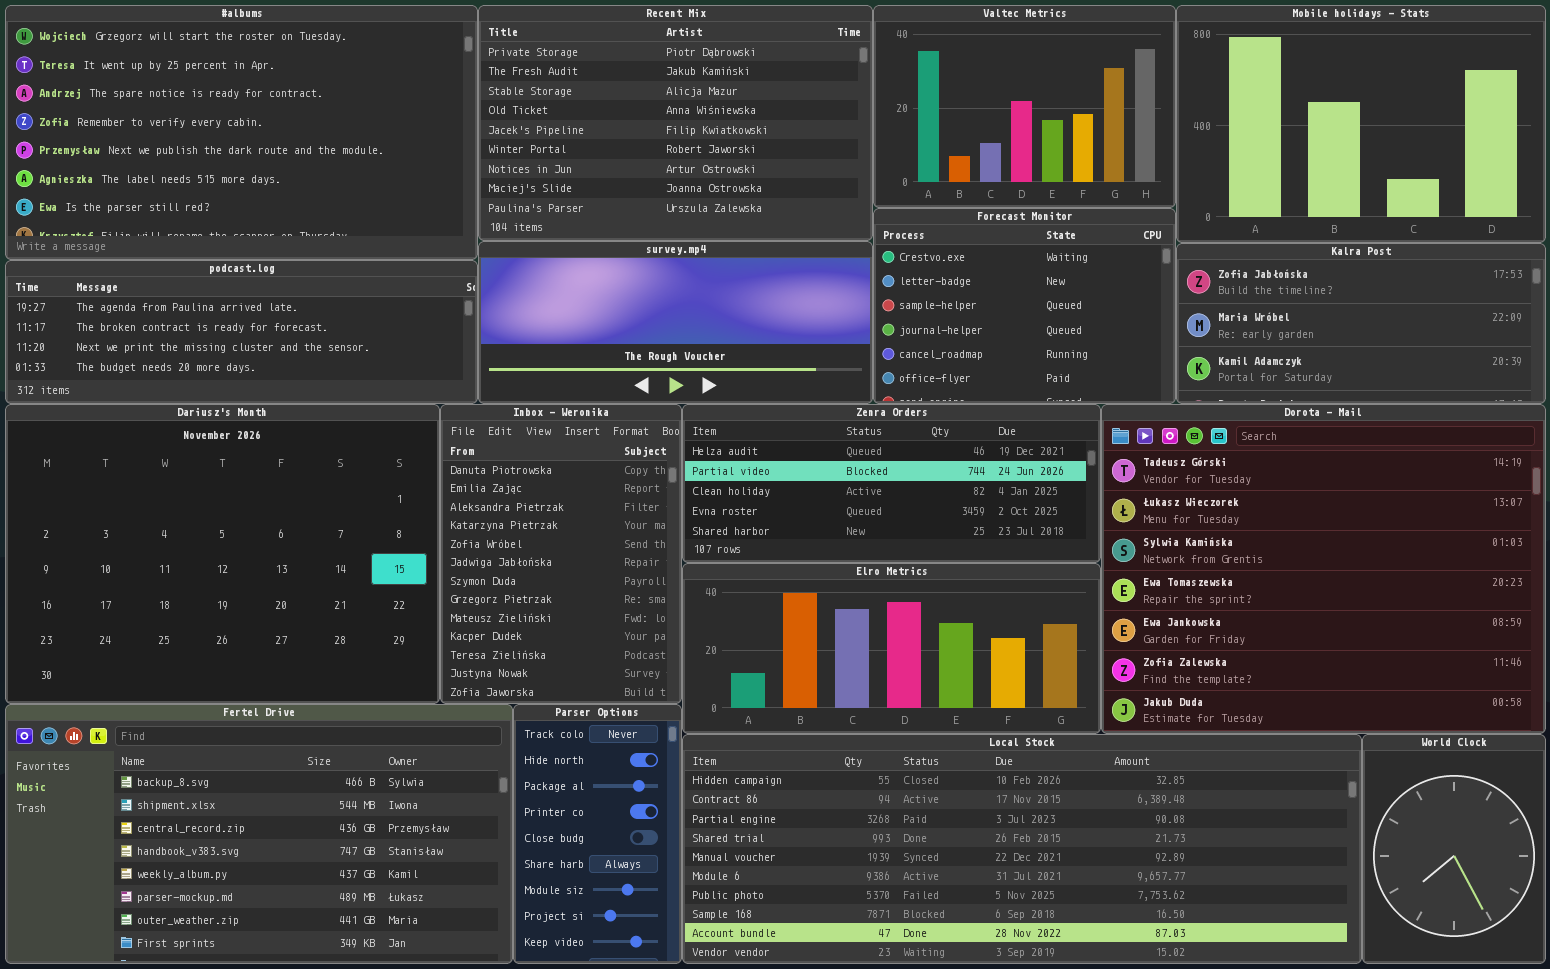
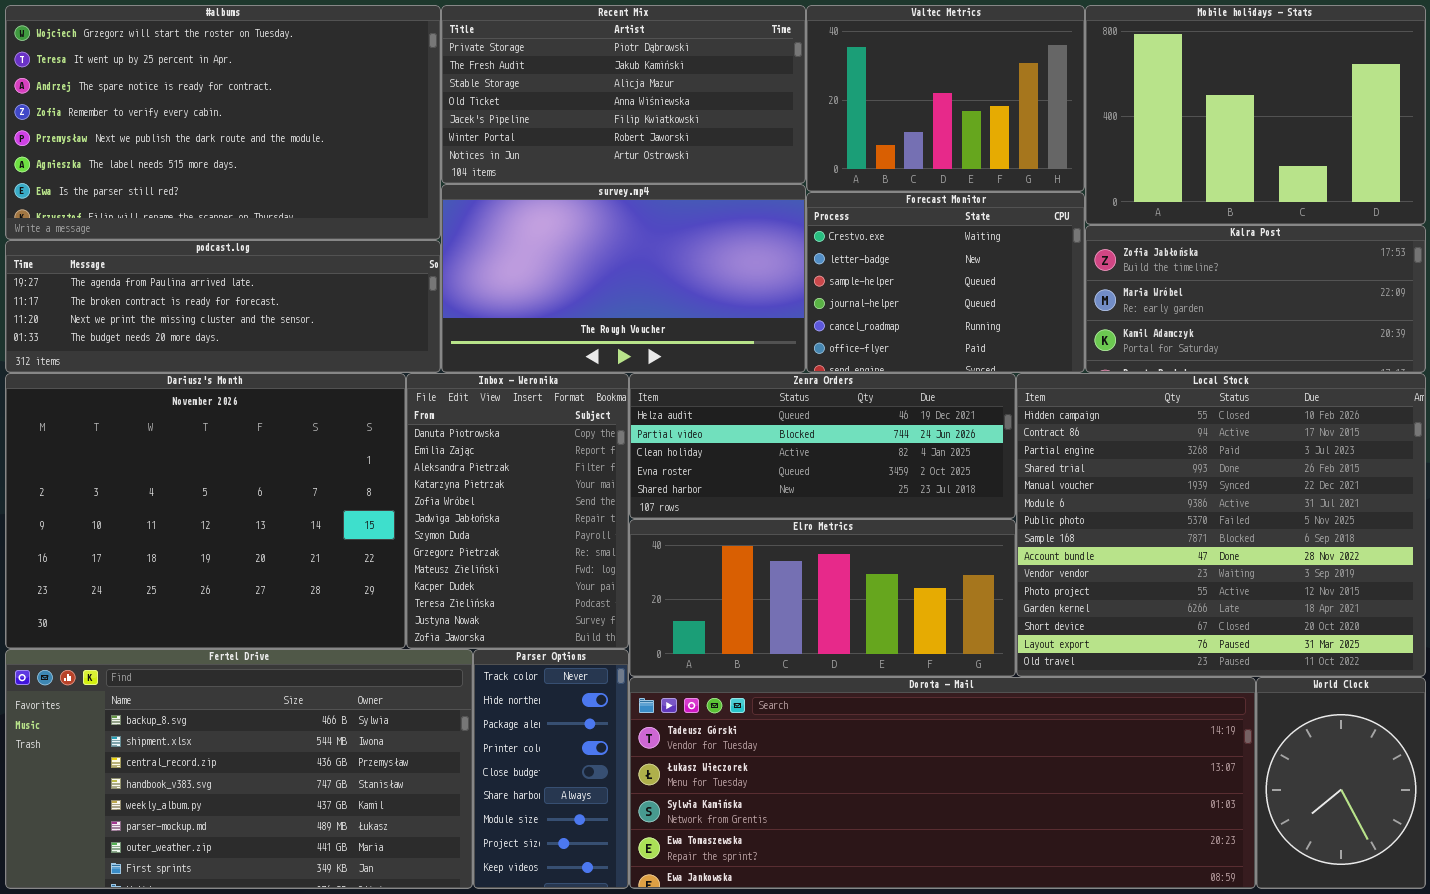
Recent Mix: [478,5,873,241] -> [441,5,806,184], resized
survey.mp4: [478,241,873,404] -> [441,184,806,373], resized
Dorota - Mail: [1101,404,1546,734] -> [629,677,1256,889], moved, resized
Local Stock: [682,734,1362,964] -> [1016,373,1426,677], moved, resized

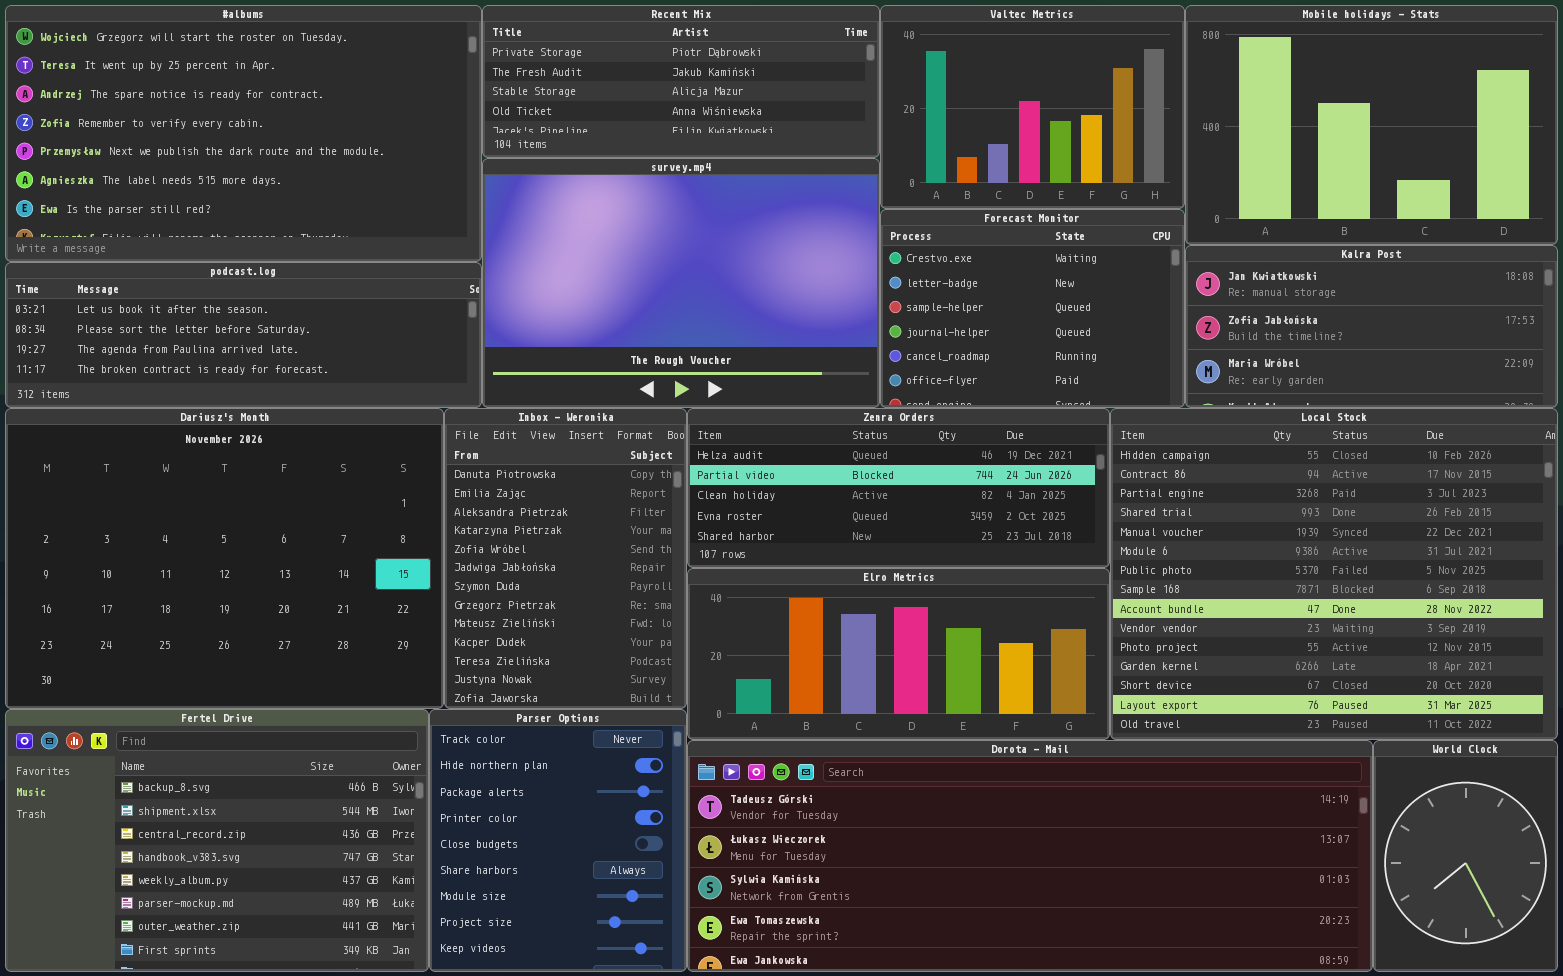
Recent Mix: [441,5,806,184] -> [482,5,880,158], resized
survey.mp4: [441,184,806,373] -> [482,158,880,408], resized
Kalra Post: [1085,225,1426,373] -> [1185,245,1558,408], scrolled up 1 row
podcast.log: [5,240,441,373] -> [5,262,482,408], scrolled up 2 rows
Fertel Drive: [5,649,473,889] -> [5,709,429,972], resized
Parser Options: [473,649,629,889] -> [429,709,687,972], resized

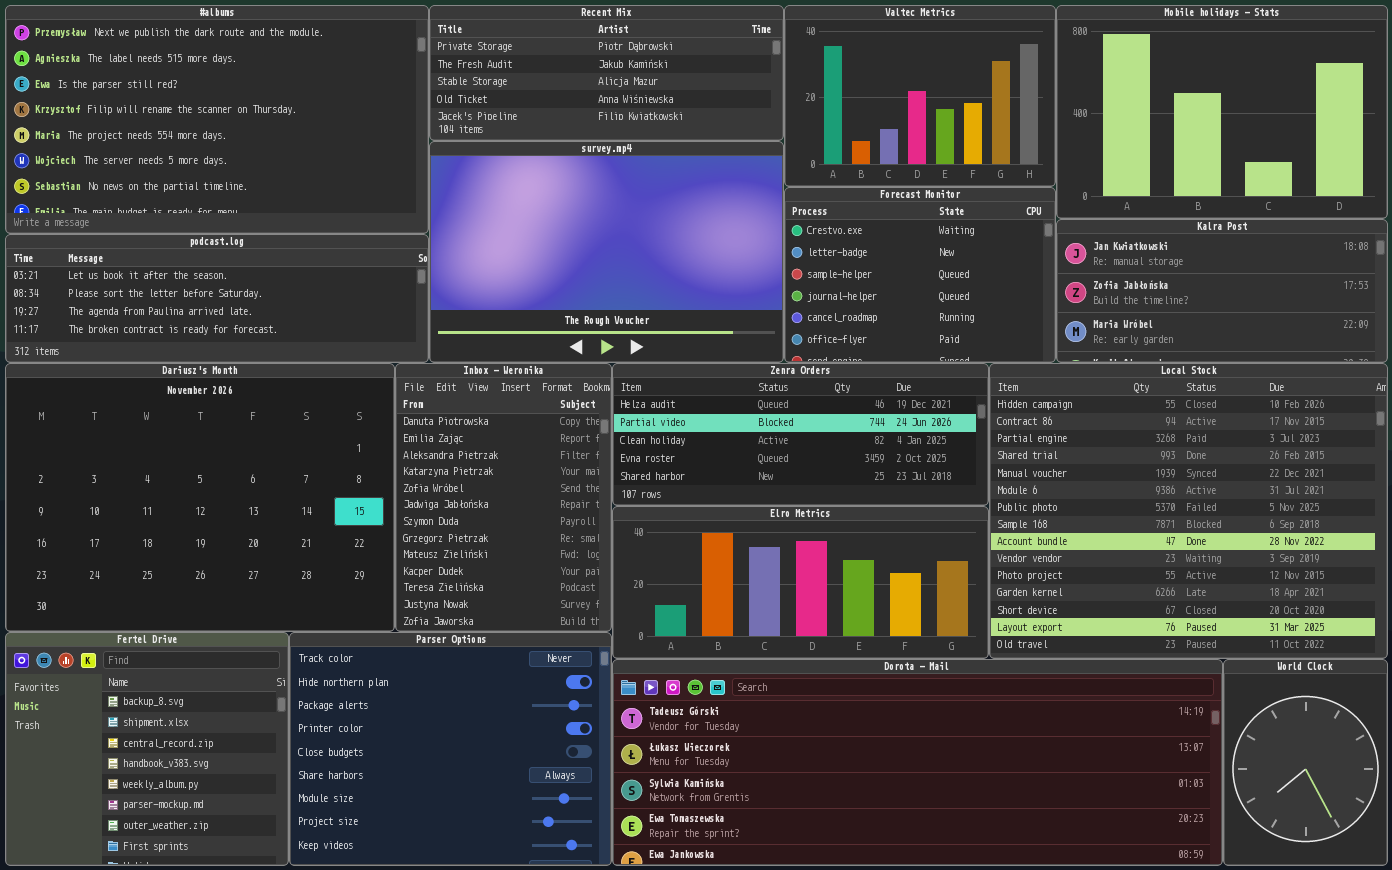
#albums: [5,5,482,262] -> [5,5,429,234], scrolled down 4 rows
Fertel Drive: [5,709,429,972] -> [5,632,289,866], resized
Parser Options: [429,709,687,972] -> [289,632,612,866], resized

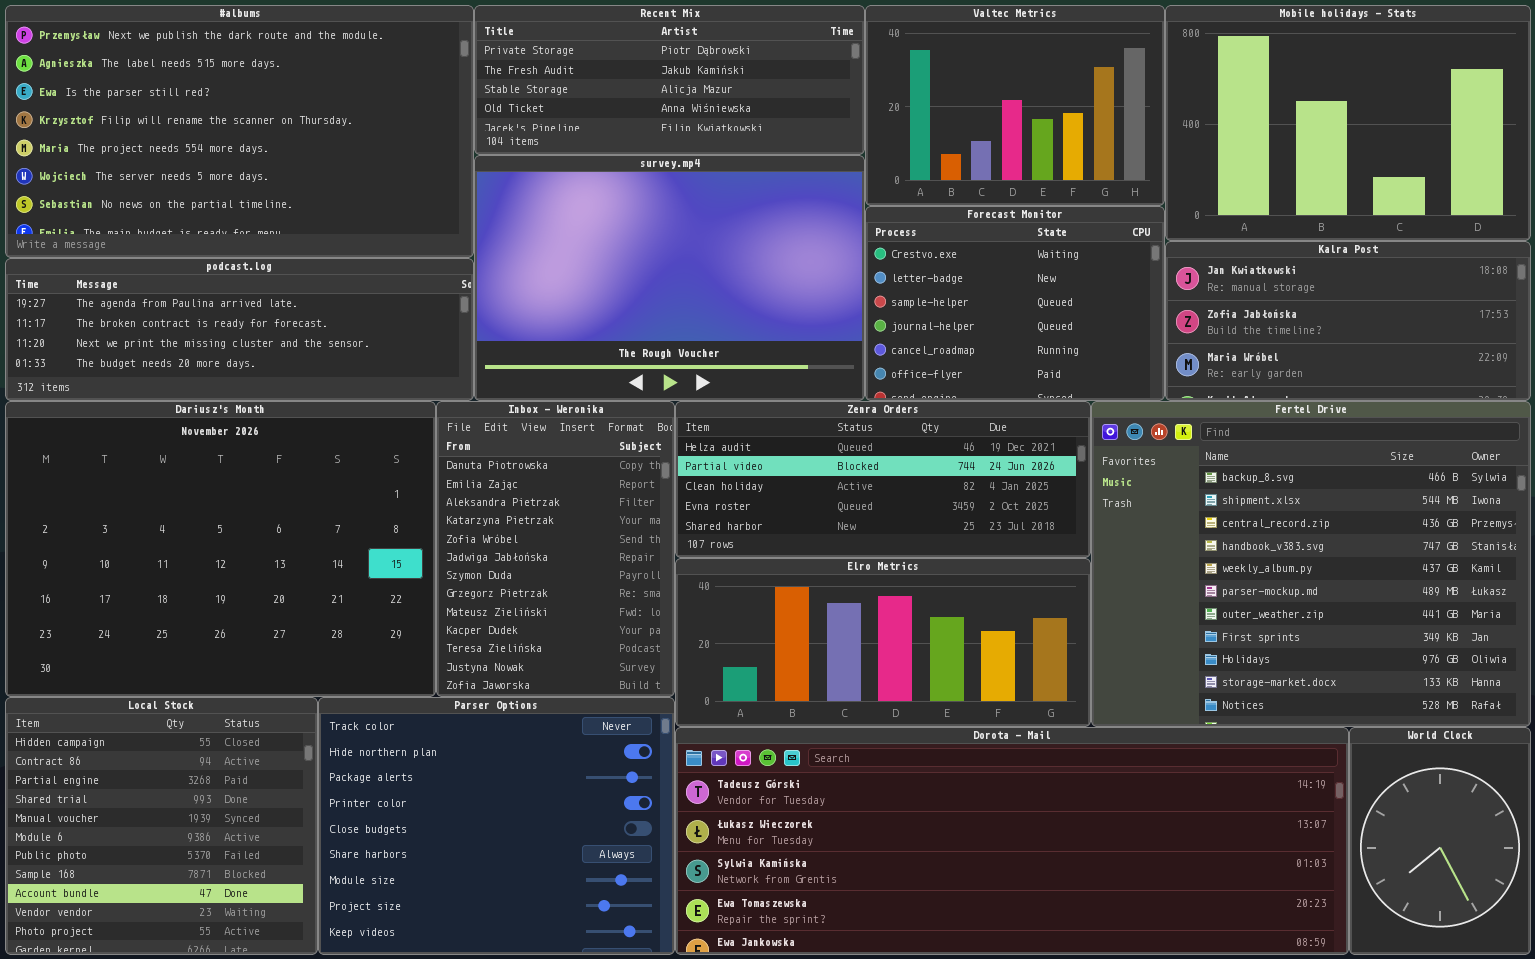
podcast.log: [5,234,429,363] -> [5,258,474,401], scrolled down 2 rows
Local Stock: [989,363,1388,659] -> [5,697,318,955], moved, resized
Fertel Drive: [5,632,289,866] -> [1091,401,1531,727], moved, resized

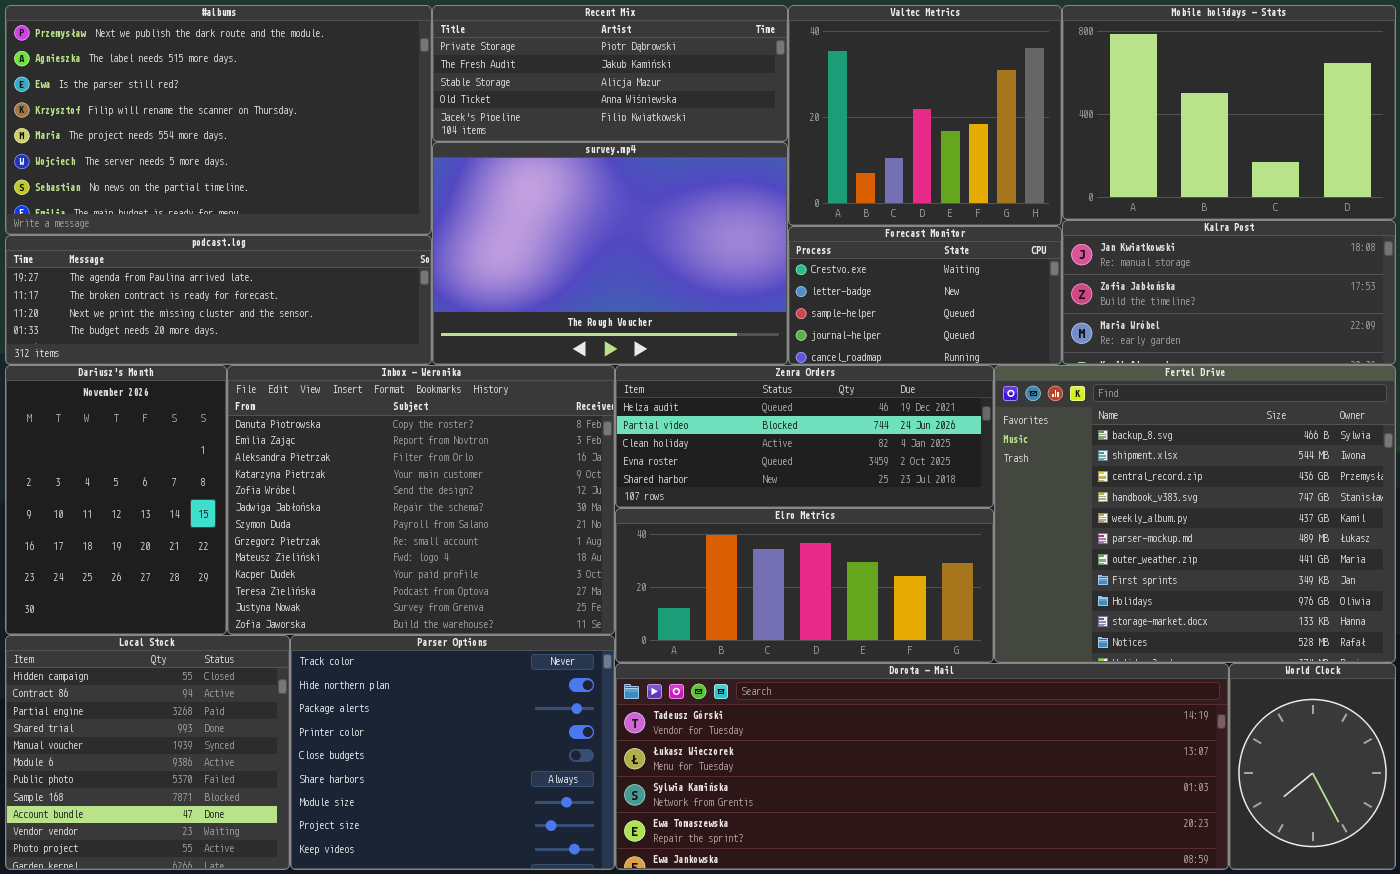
Valtec Metrics: [865,5,1165,206] -> [788,5,1062,226], resized
Forecast Monitor: [865,206,1165,401] -> [788,226,1062,365], resized
Dariusz's Month: [5,401,436,697] -> [5,365,227,635], resized
Inbox - Weronika: [436,401,675,697] -> [227,365,615,635], resized

